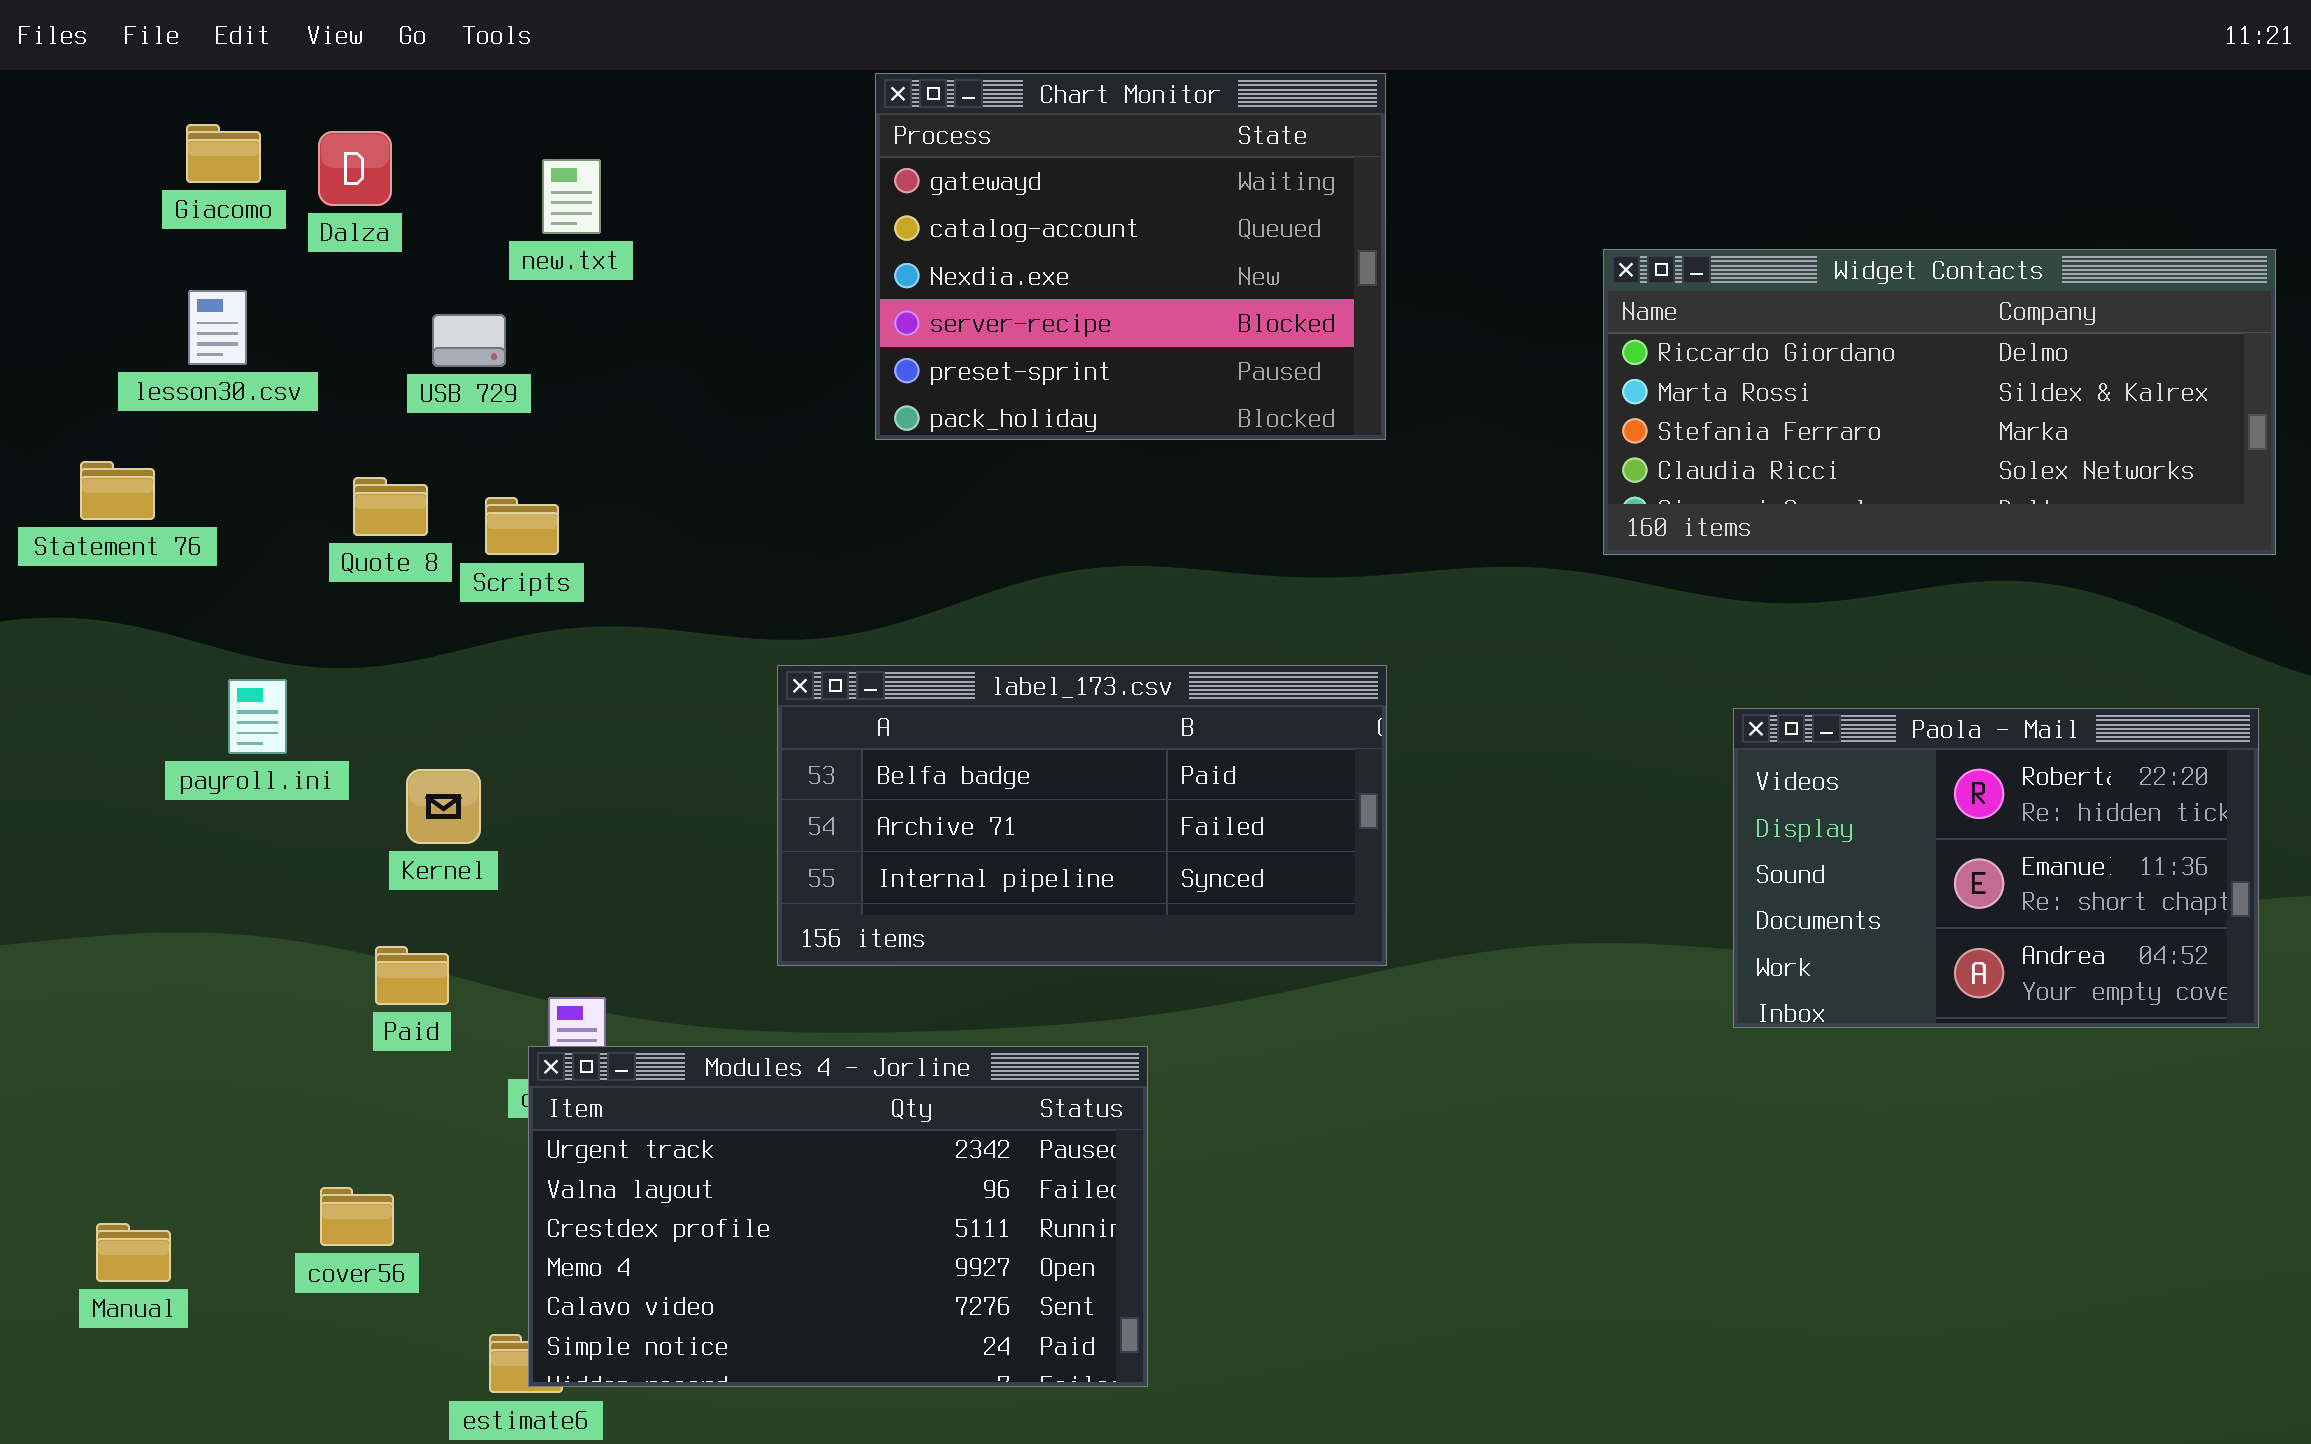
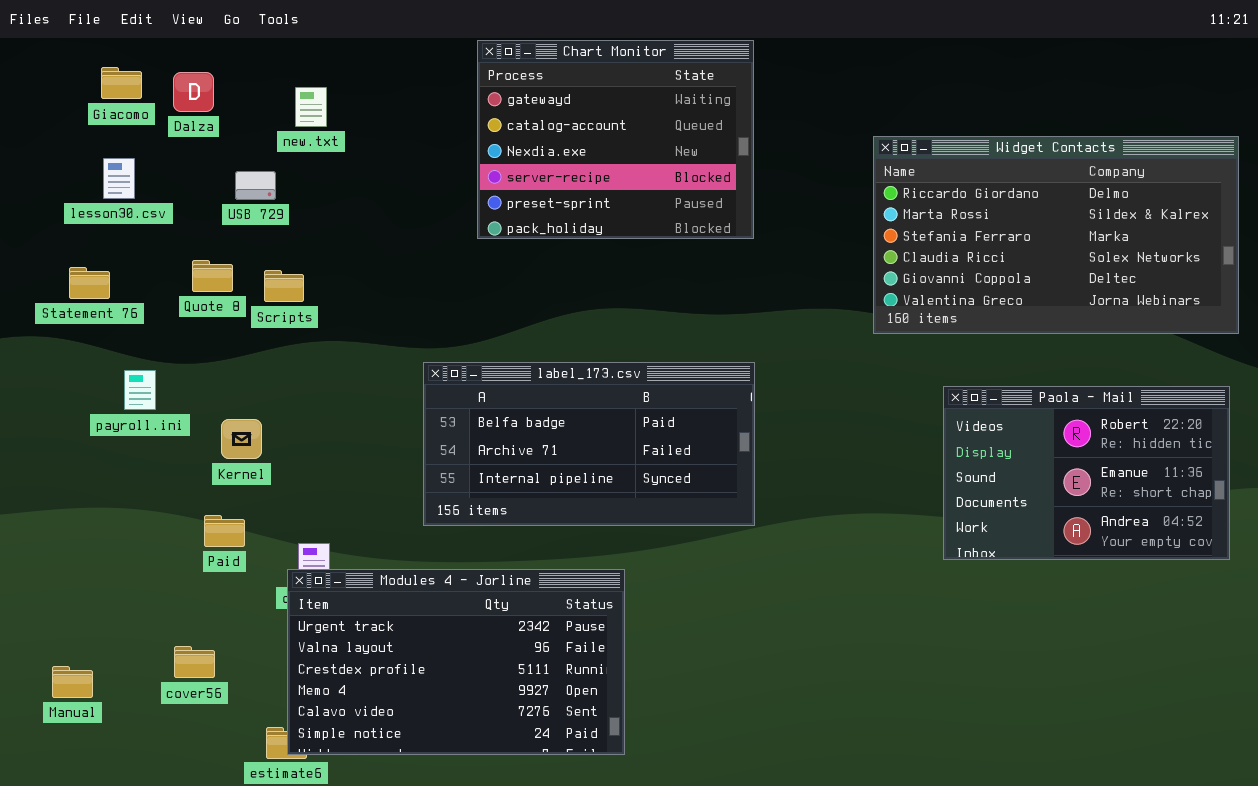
Widget Contacts: [1603,249,2276,555] -> [873,136,1239,334], resized
Statement 76: [80,461,155,520] -> [69,267,110,299], moved

